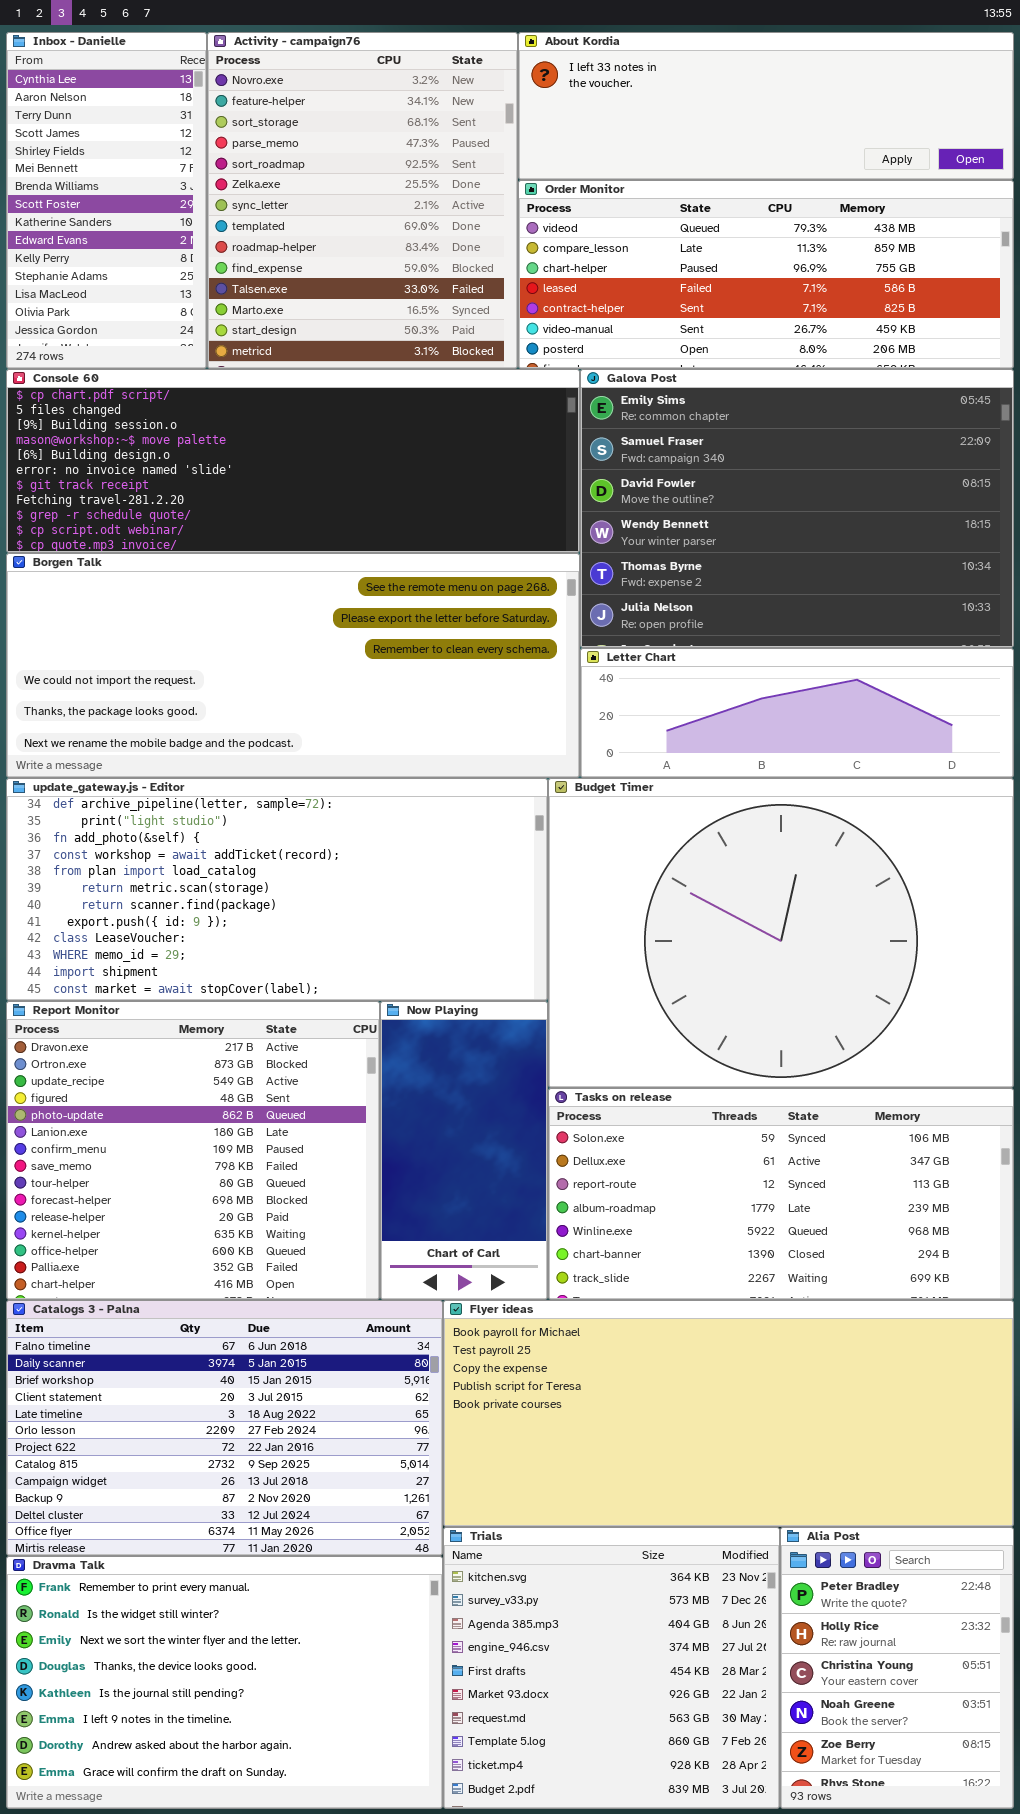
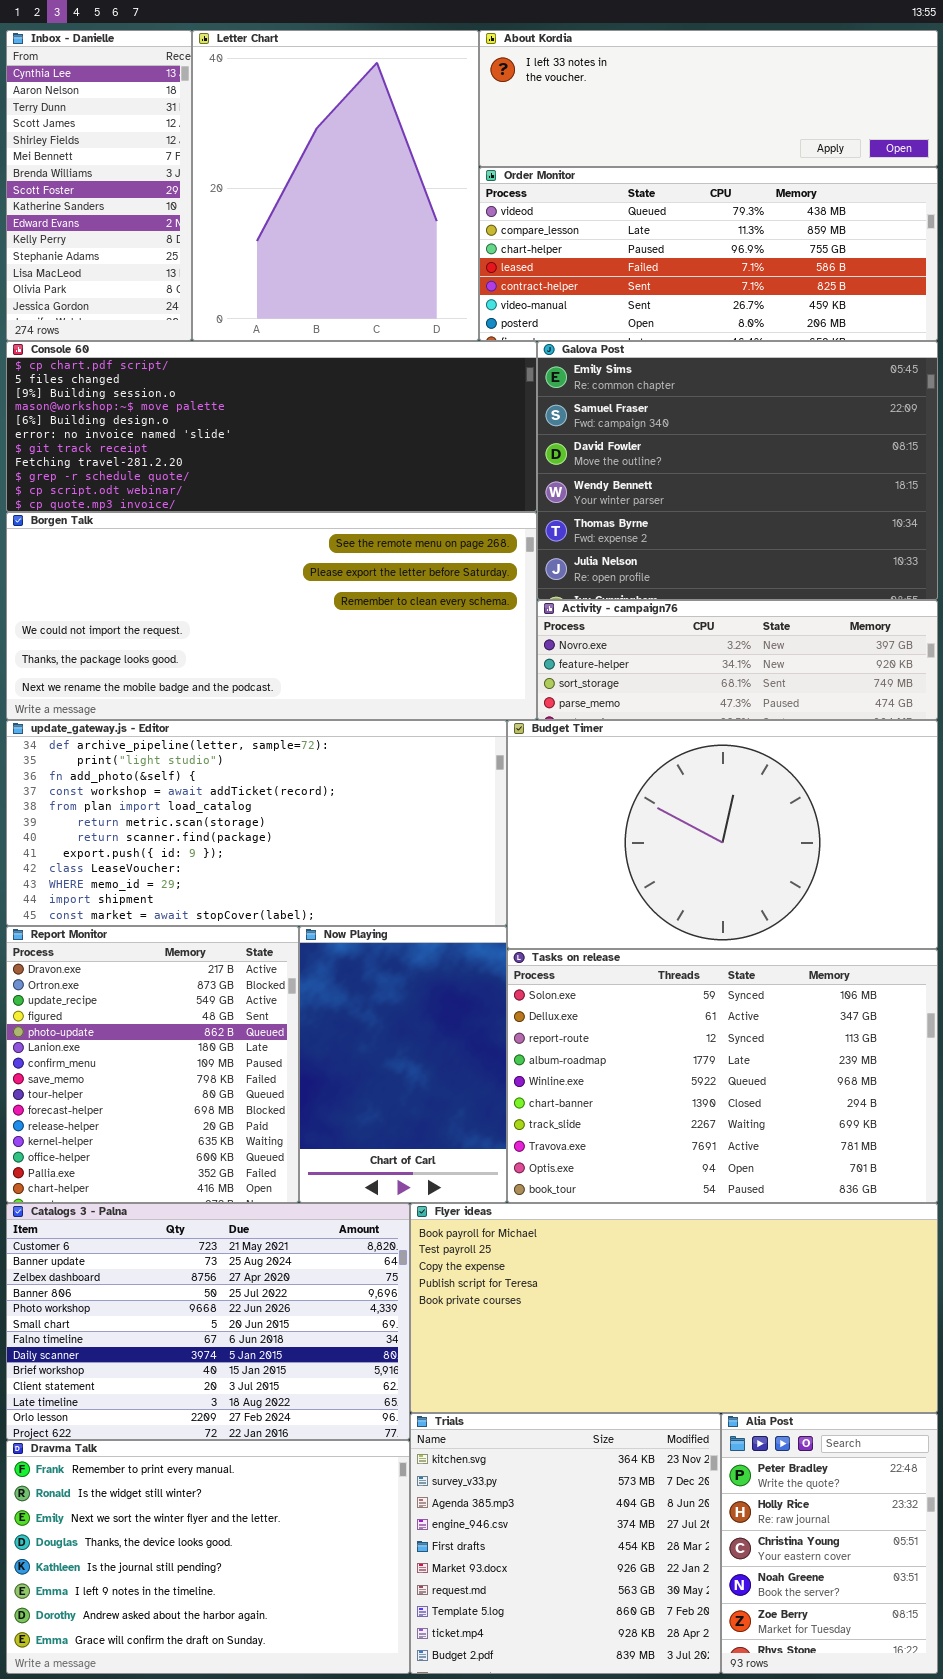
Activity - campaign76: [207,32,518,369] -> [537,600,938,720], moved, resized
Letter Chart: [580,648,1014,778] -> [192,30,479,341], moved, resized
Budget Timer: [548,778,1014,1088] -> [507,720,938,949], resized
Report Monitor: [6,1001,380,1300] -> [6,926,299,1203], resized
Now Playing: [380,1001,548,1300] -> [299,926,507,1203], resized
Tasks on release: [548,1088,1014,1300] -> [507,949,938,1203], resized
Catalogs 3 - Palna: [6,1300,443,1556] -> [6,1203,410,1440], scrolled up 6 rows

